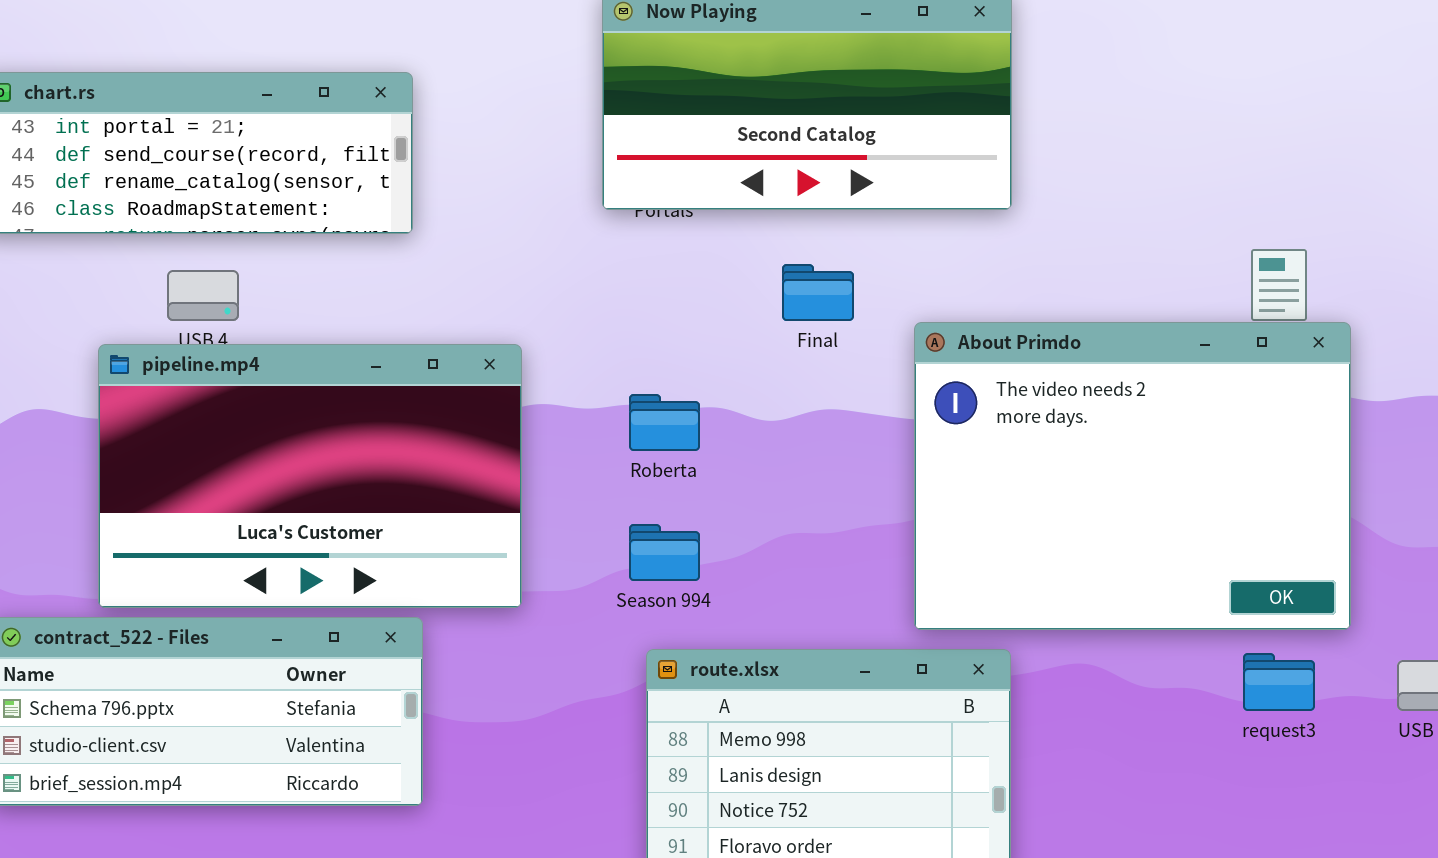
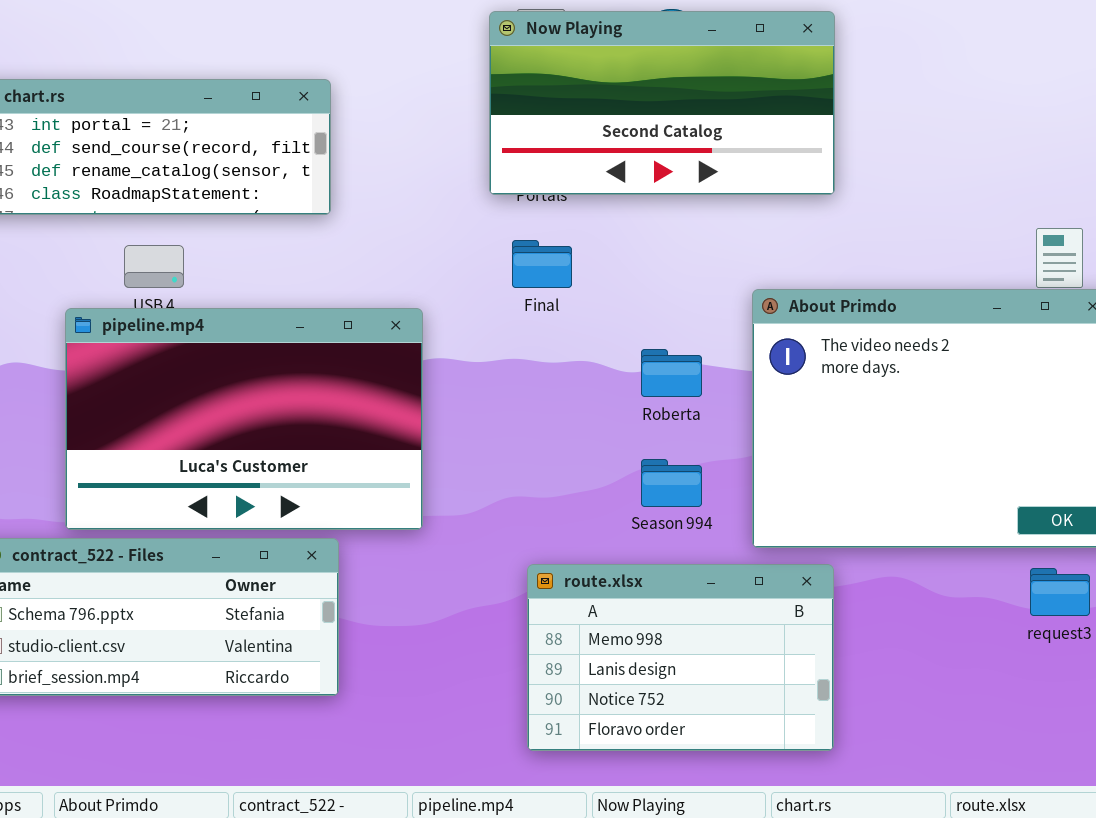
Final: [782,264,854,321] -> [512,240,572,288], moved
Roberta: [629,394,700,451] -> [641,349,702,397], moved
Season 994: [629,524,700,581] -> [641,459,702,507], moved

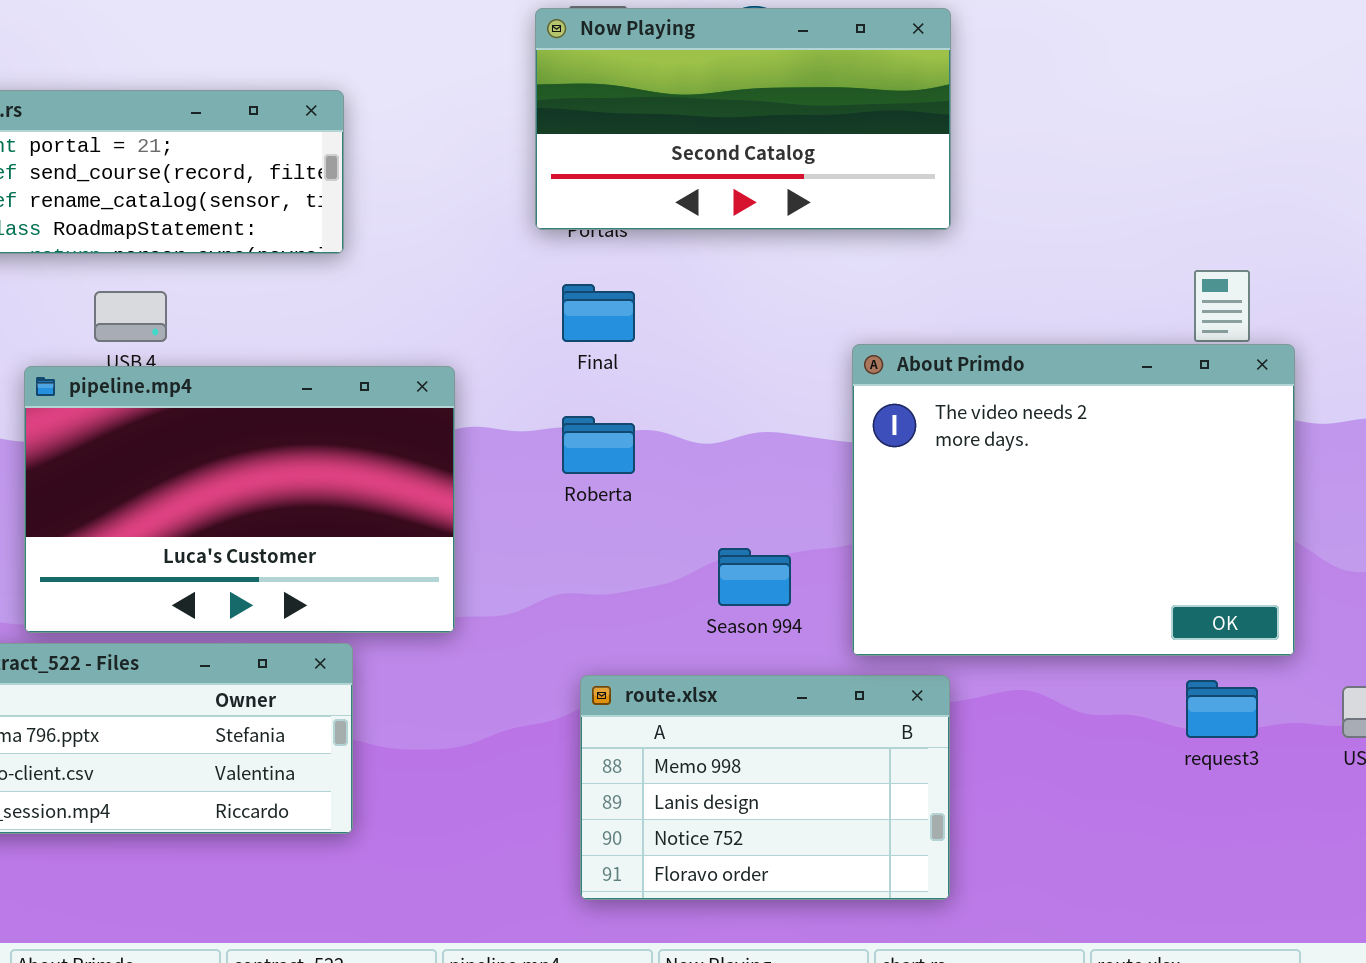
Roberta: [641,349,702,397] -> [562,416,635,474], moved

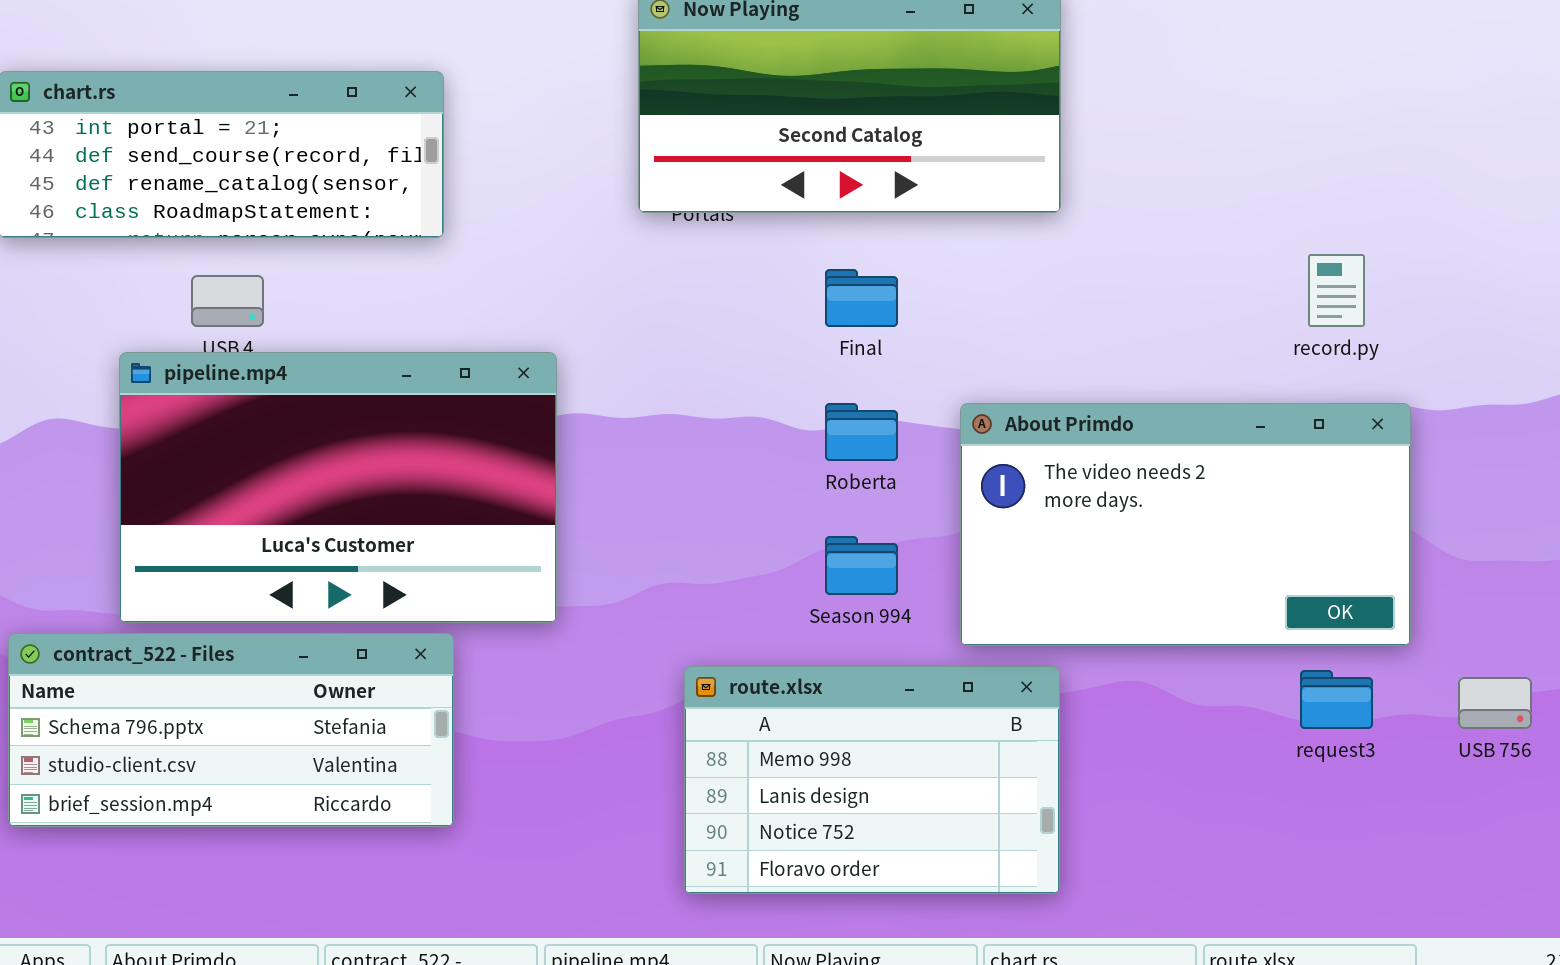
Final: [562,284,635,342] -> [825,269,898,327], moved
About Primdo: [852,344,1295,656] -> [960,403,1411,646], resized
Roberta: [562,416,635,474] -> [825,403,898,461], moved

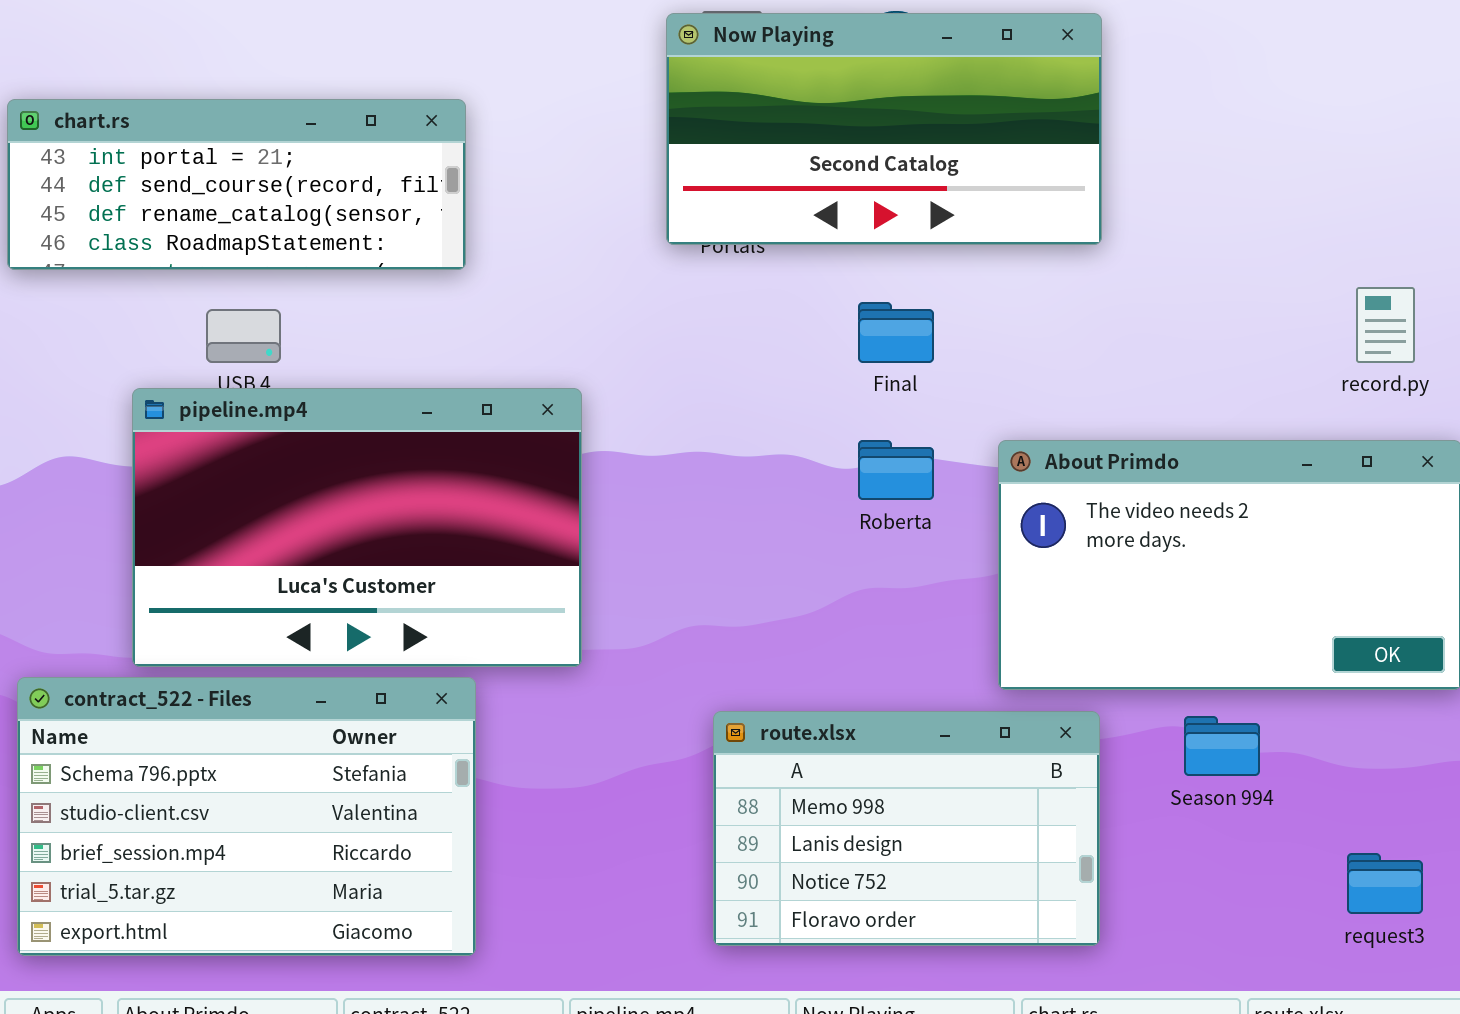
Season 994: [825,536,898,595] -> [1184,716,1260,776], moved
contract_522 - Files: [8,633,454,827] -> [17,677,476,956], resized
request3: [1300,670,1373,729] -> [1347,853,1423,914], moved

